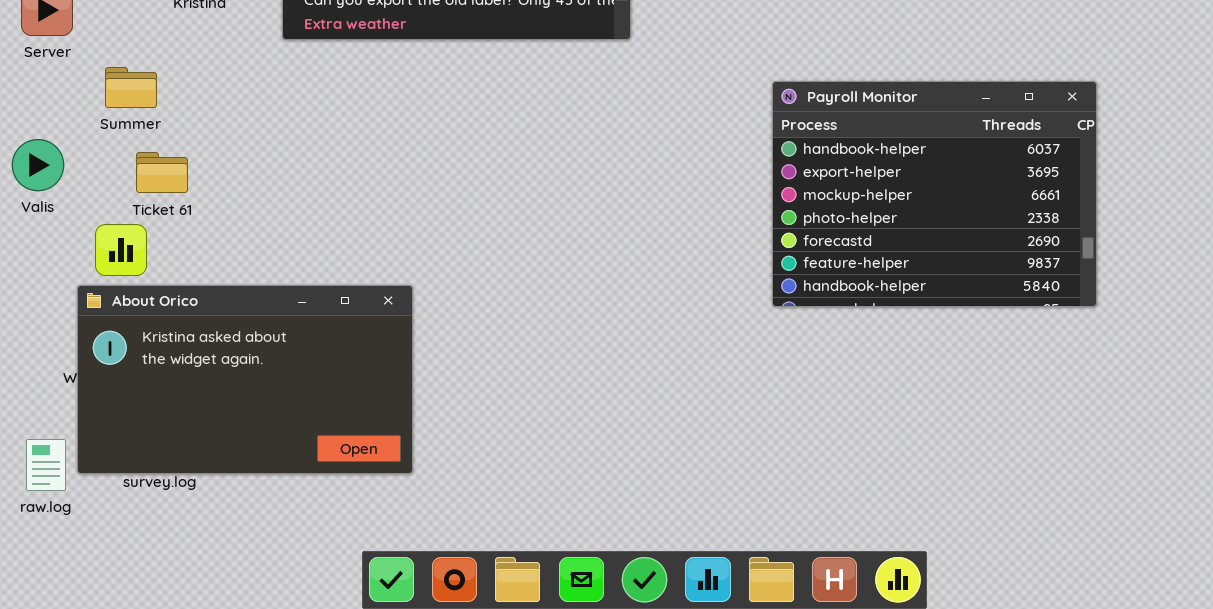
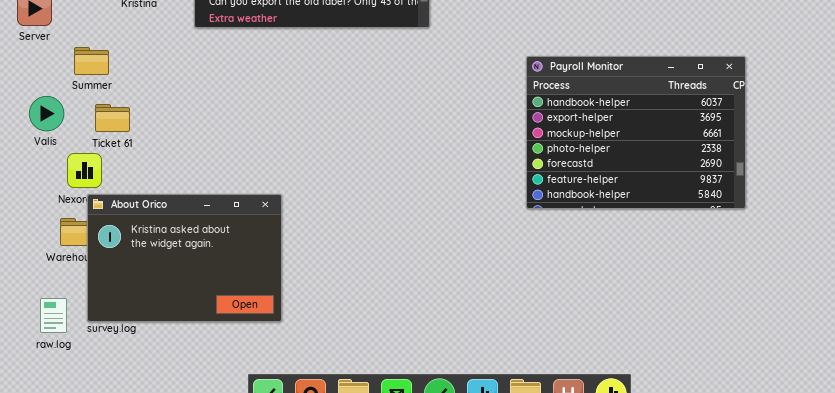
Valis: [12,139,64,191] -> [29,96,64,131], moved
About Orico: [77,285,413,474] -> [87,194,282,322], resized
raw.log: [26,439,66,491] -> [40,298,67,333], moved

